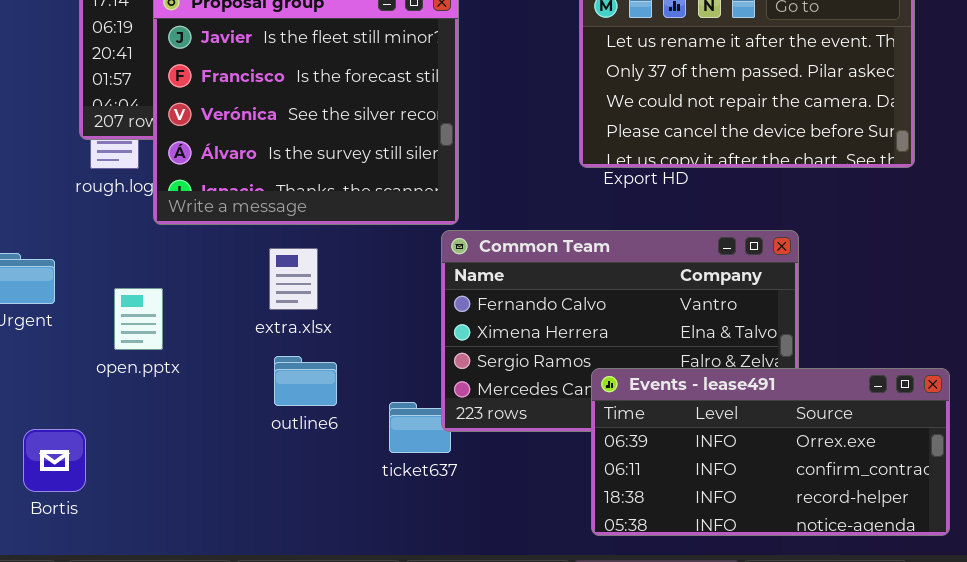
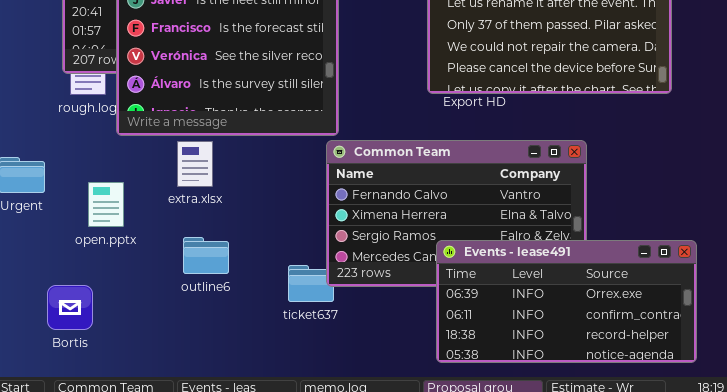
extra.xlsx: [269,248,318,310] -> [177,141,213,187], moved
outline6: [274,356,337,406] -> [183,237,229,274], moved
Bortis: [23,429,86,492] -> [47,285,93,330], moved

